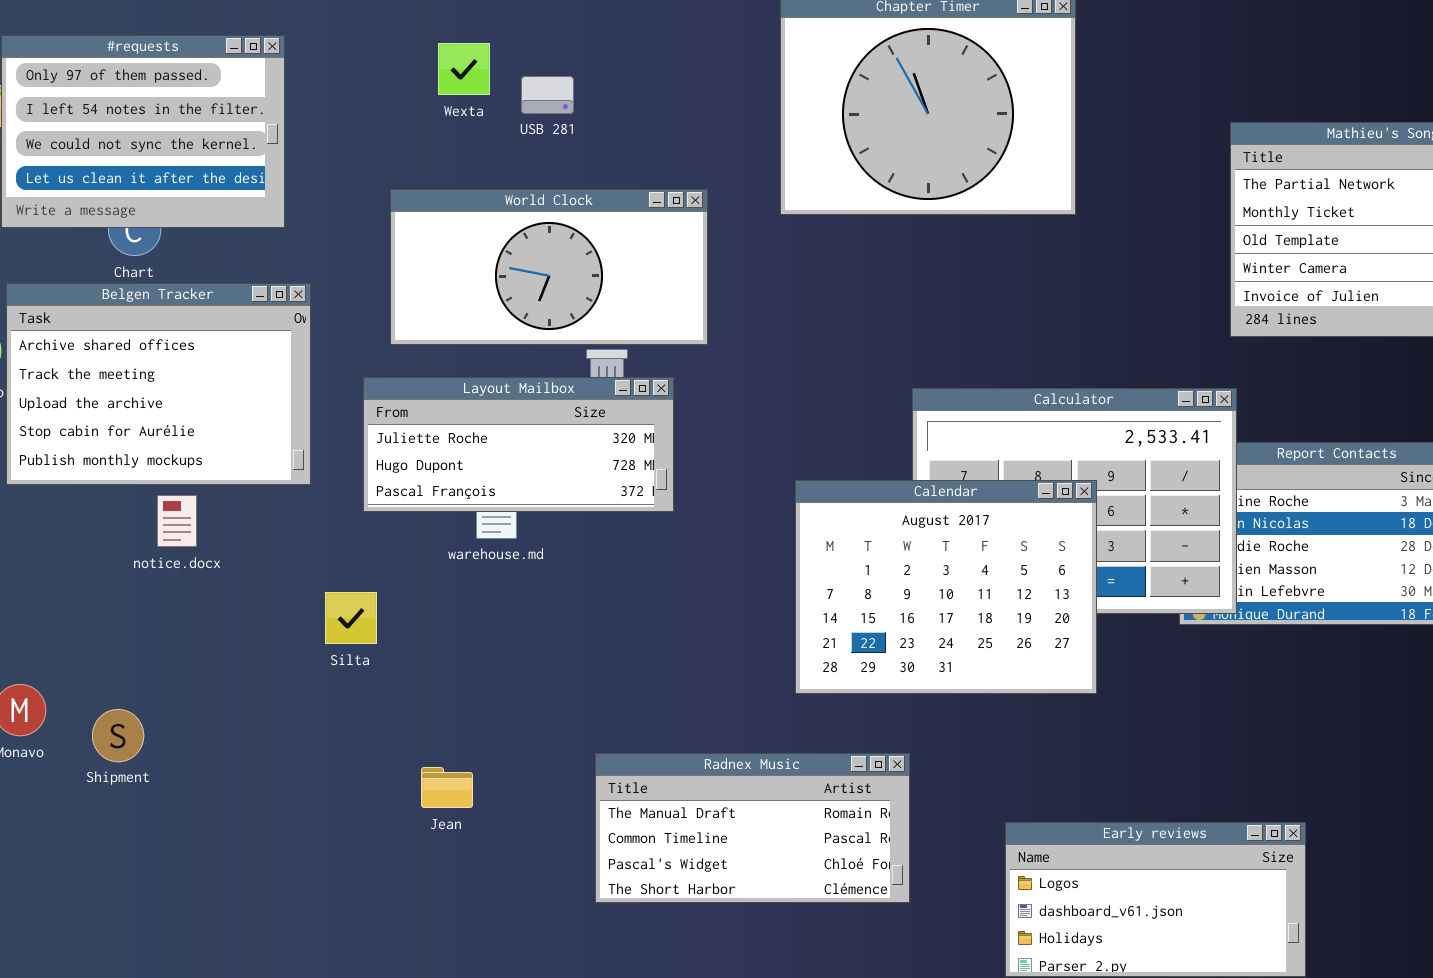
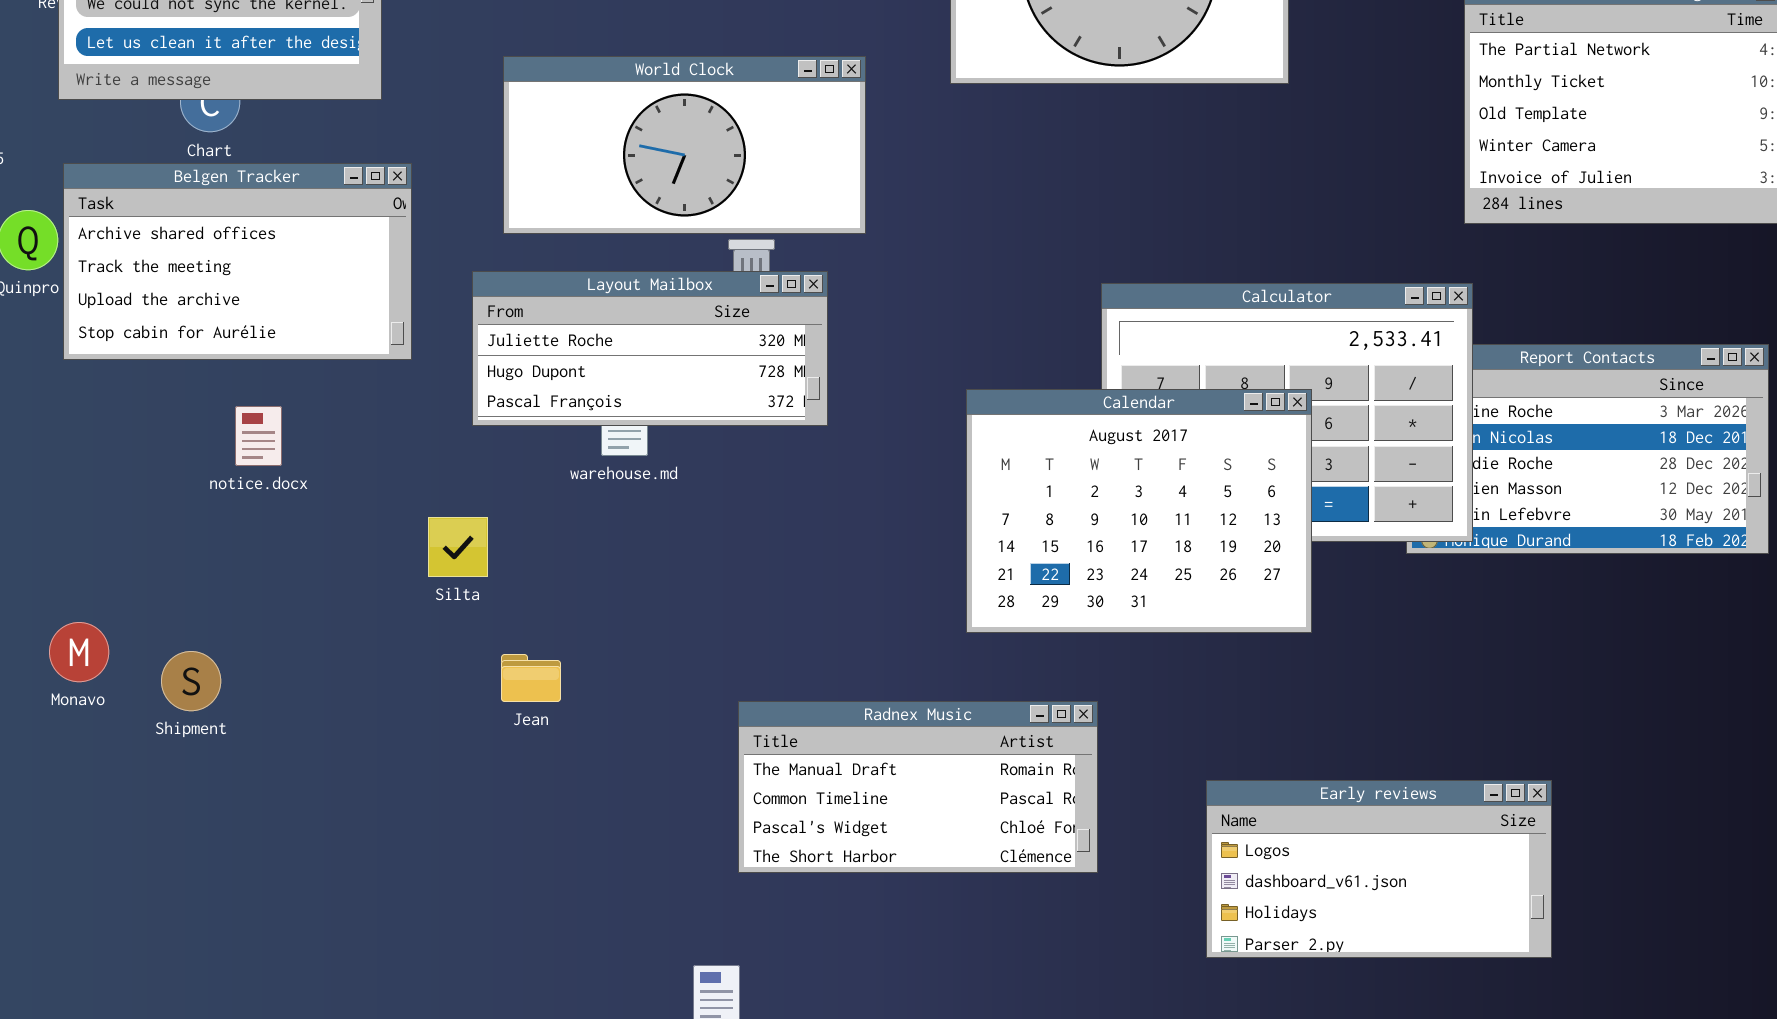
Belgen Tracker: [6,283,311,485] -> [63,163,412,360], resized
Jean: [421,767,473,808] -> [501,654,561,702], moved

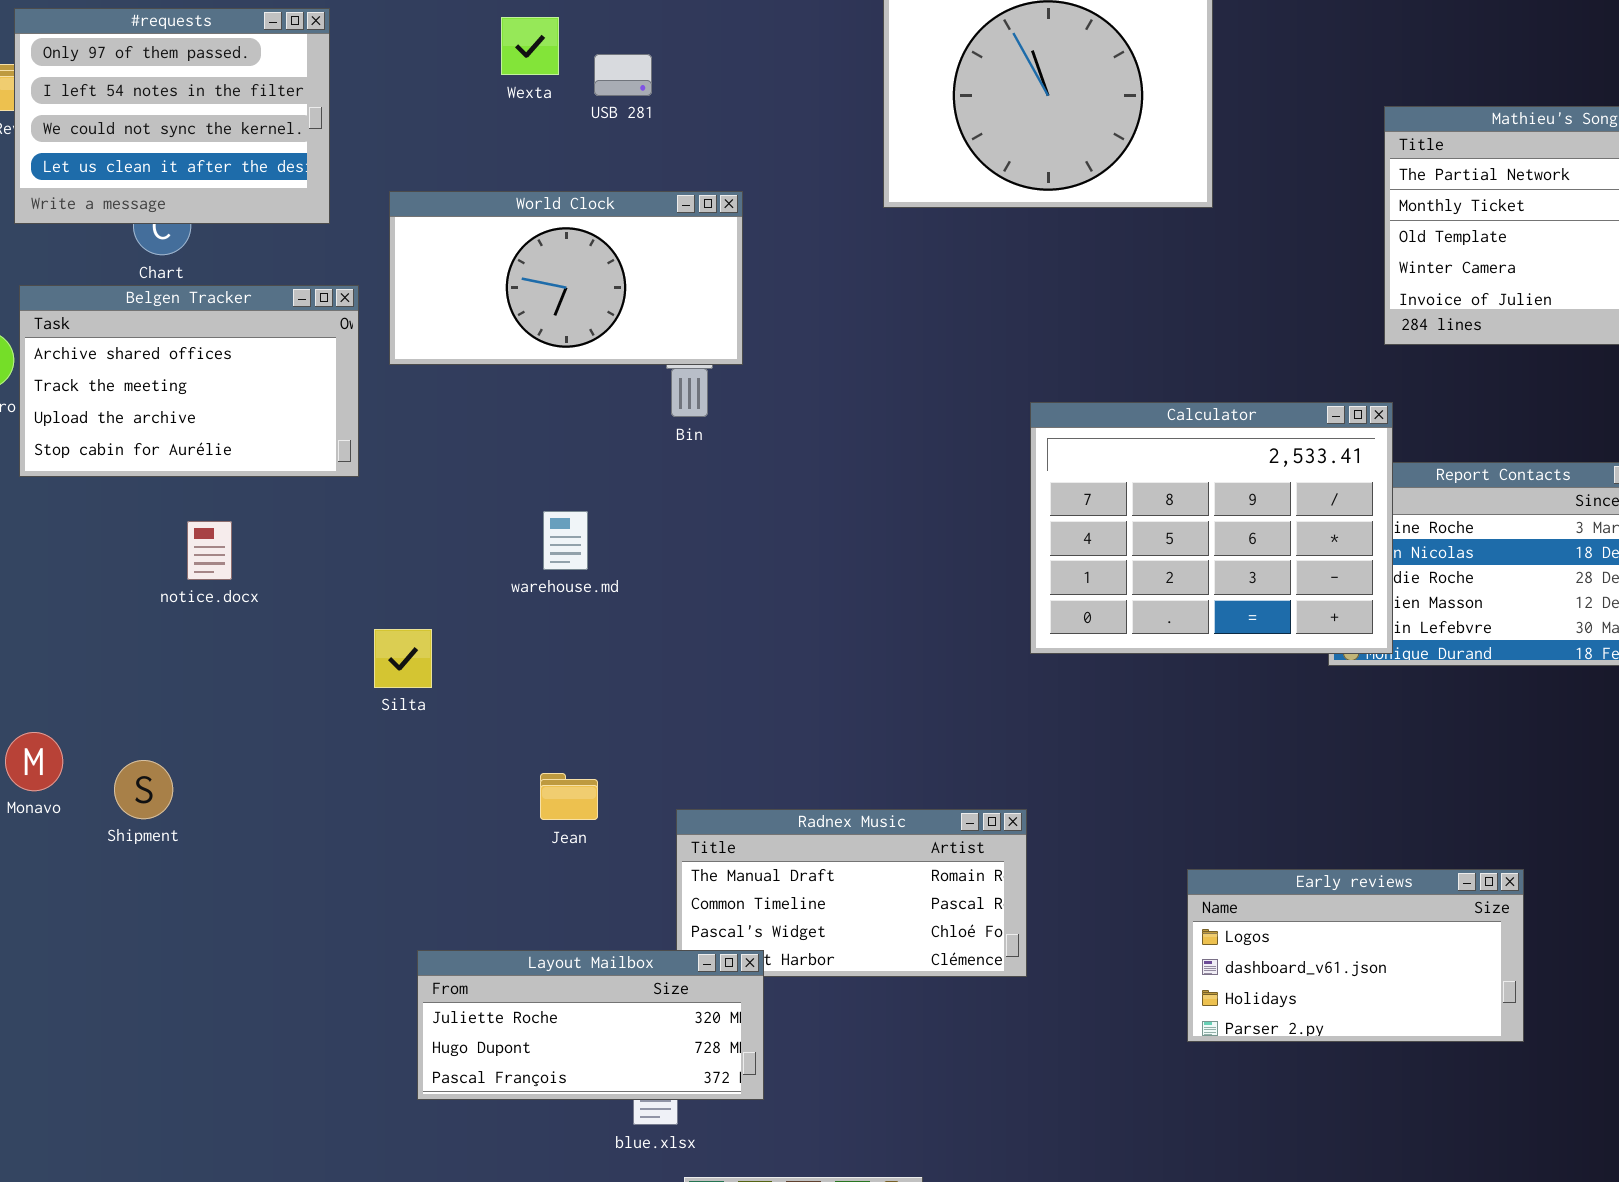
World Clock: [503,56,866,234] -> [389,191,743,365], moved
Layout Mailbox: [472,271,828,426] -> [417,950,764,1100], moved
Calendar: [966,389,1312,633] -> none, closed
Jean: [501,654,561,702] -> [540,773,598,820], moved
Early reviews: [1206,780,1552,958] -> [1187,869,1524,1042], moved

